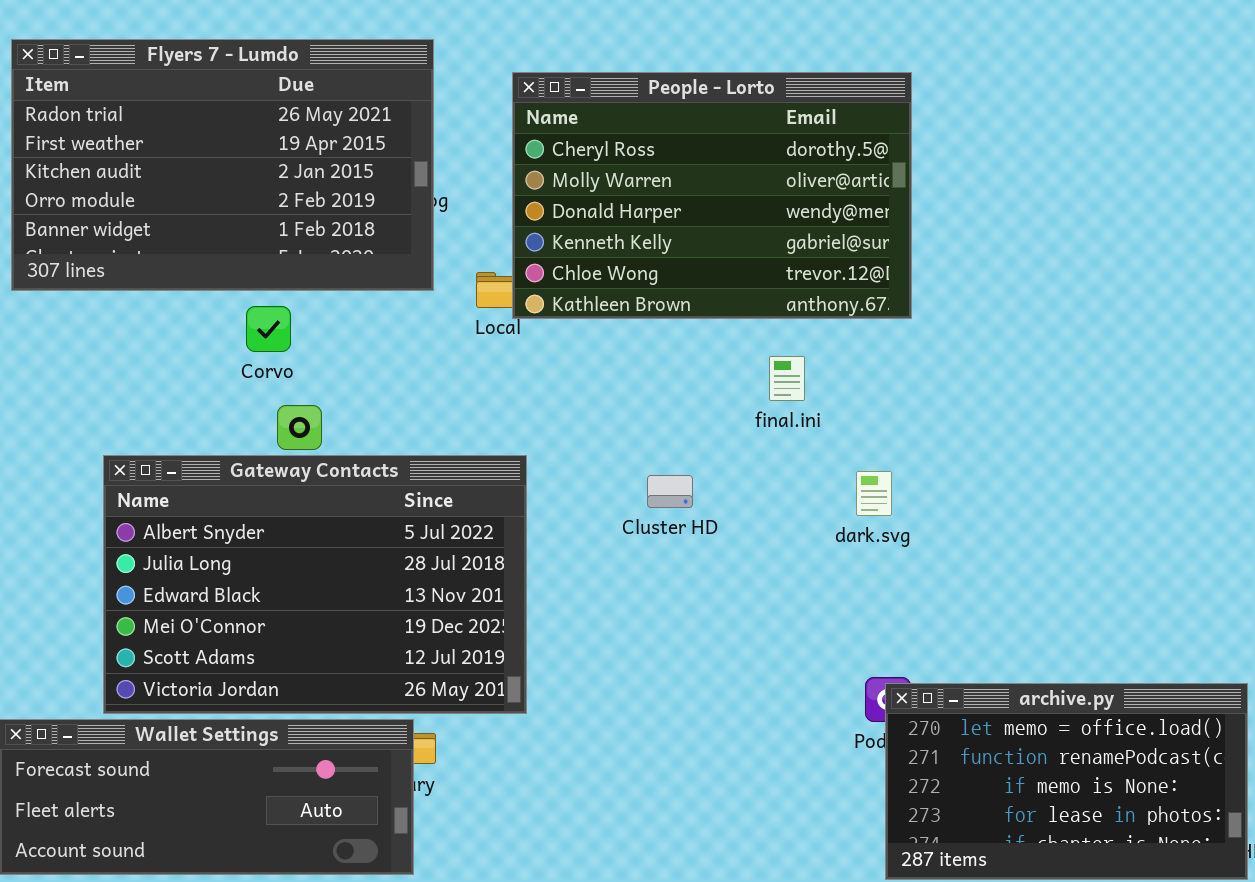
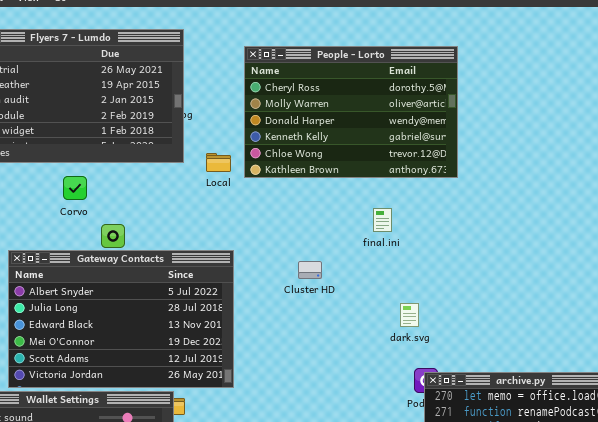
People - Lorto: [512,72,912,319] -> [244,46,458,178], moved
Corvo: [246,306,291,352] -> [63,176,87,200], moved
final.ini: [769,356,805,401] -> [373,208,392,232], moved
dark.svg: [856,471,892,516] -> [400,303,419,327], moved

